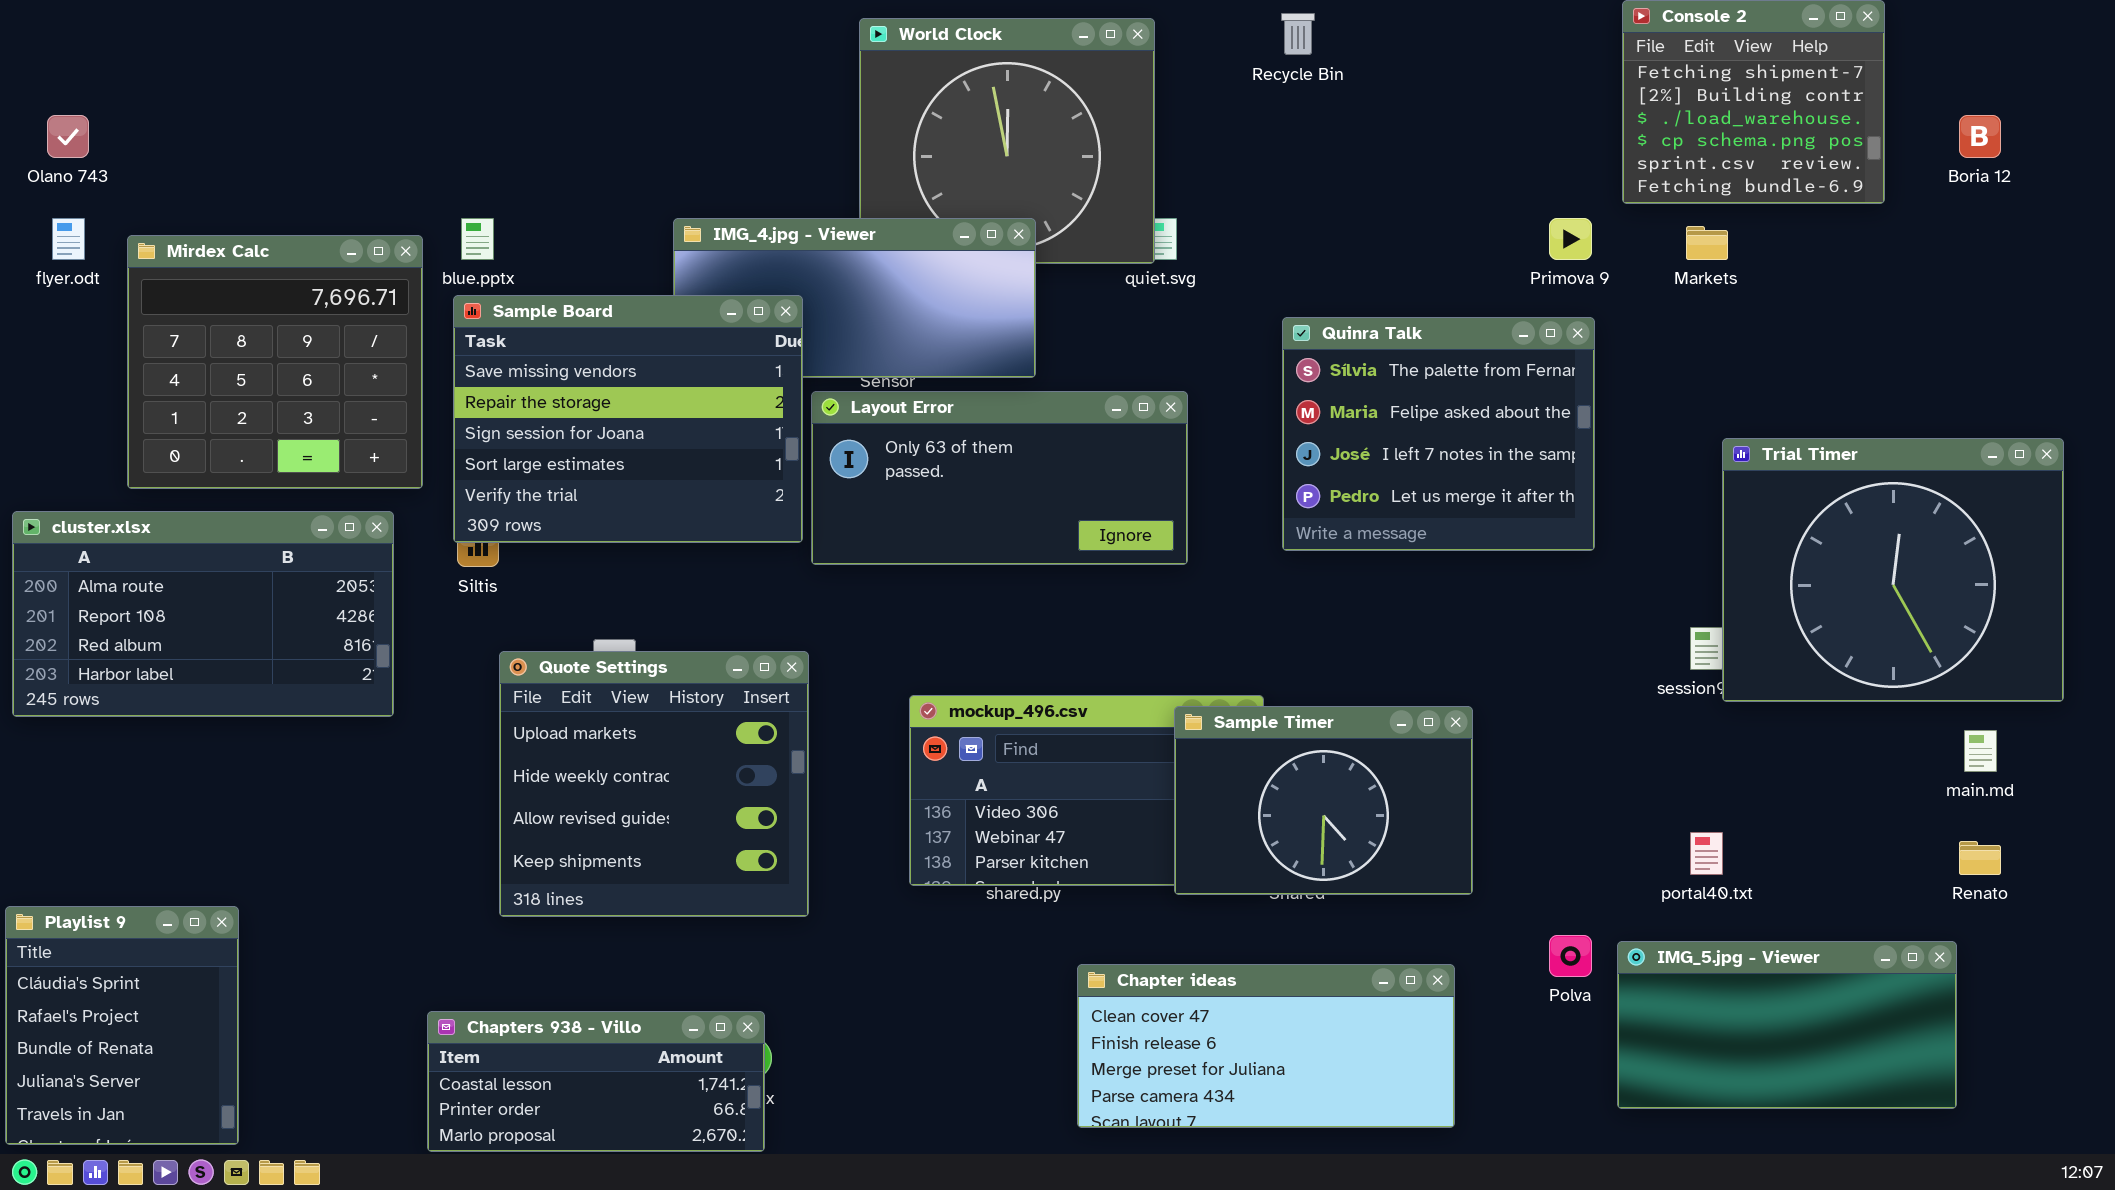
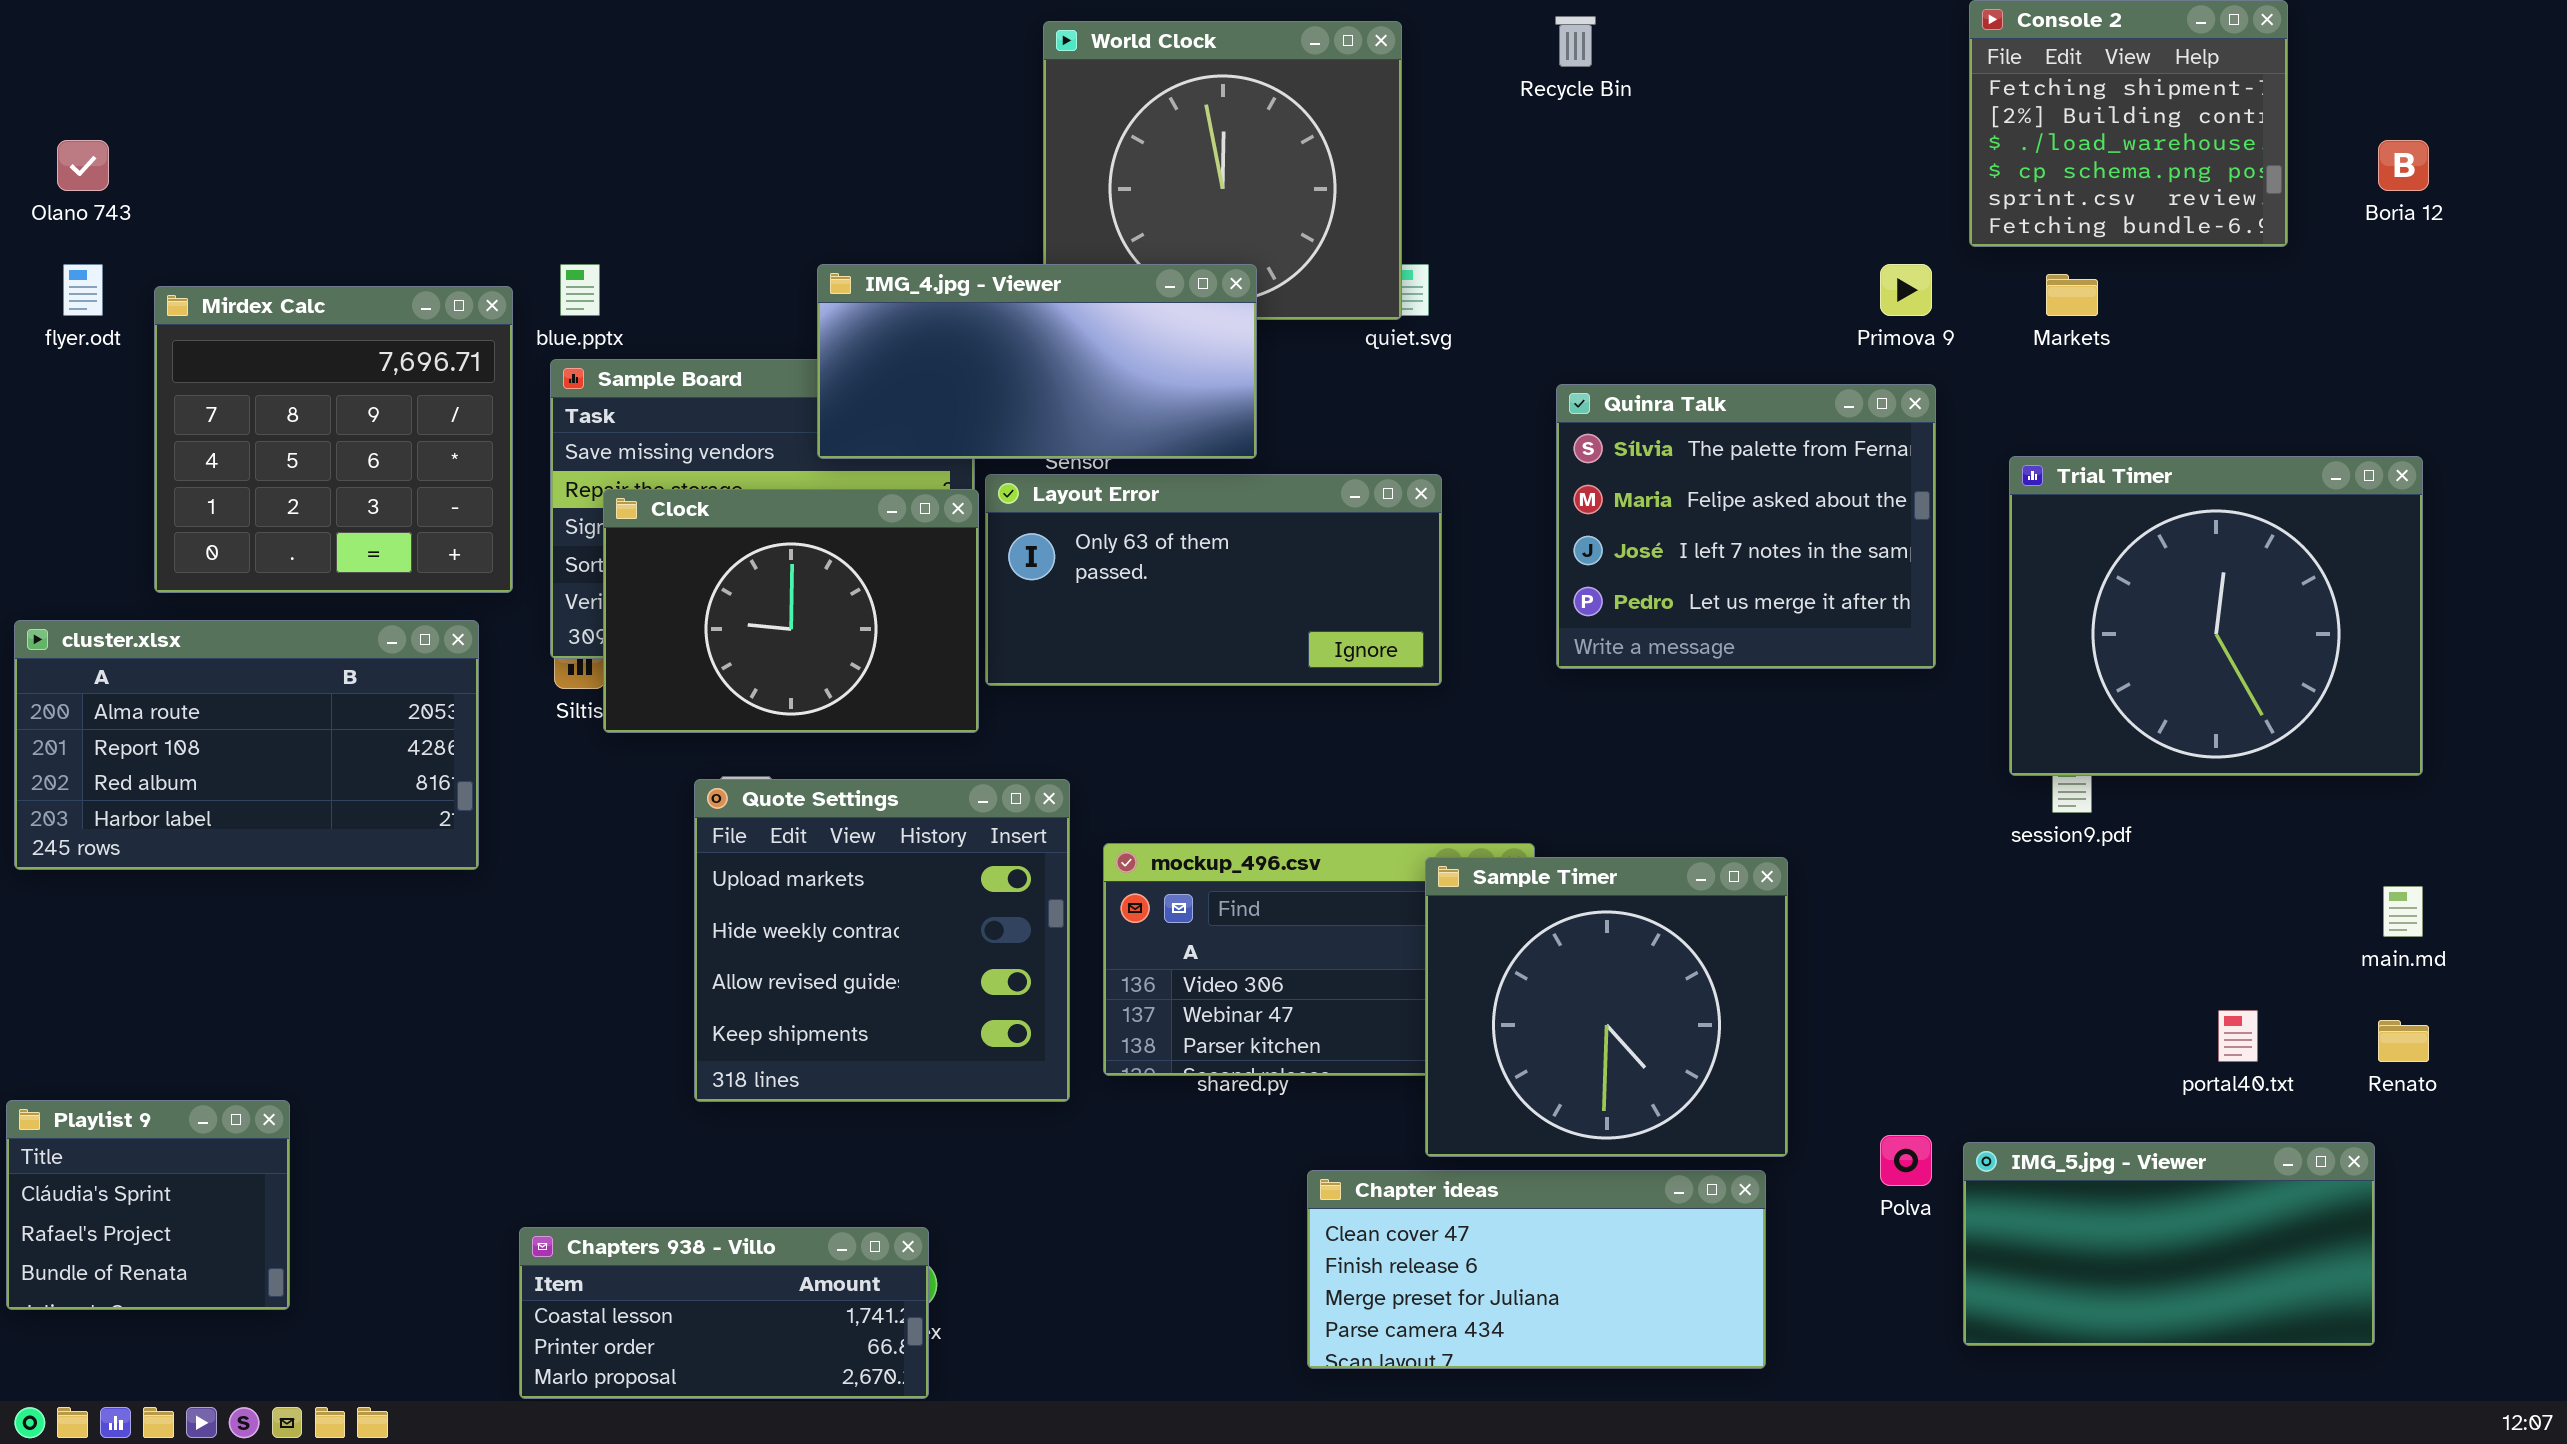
IMG_4.jpg - Viewer: [673,218,1036,378] -> [817,264,1257,459], raised
Clock: none -> [603,489,979,733], opened
Trial Timer: [1722,438,2064,702] -> [2009,456,2423,776], moved
Quote Settings: [499,651,809,917] -> [694,779,1070,1102], moved
Sample Timer: [1174,706,1473,895] -> [1425,857,1788,1157], resized
portal40.txt: [1690,832,1723,875] -> [2218,1010,2258,1062], moved
Playlist 9: [5,906,239,1145] -> [6,1100,290,1310], resized

